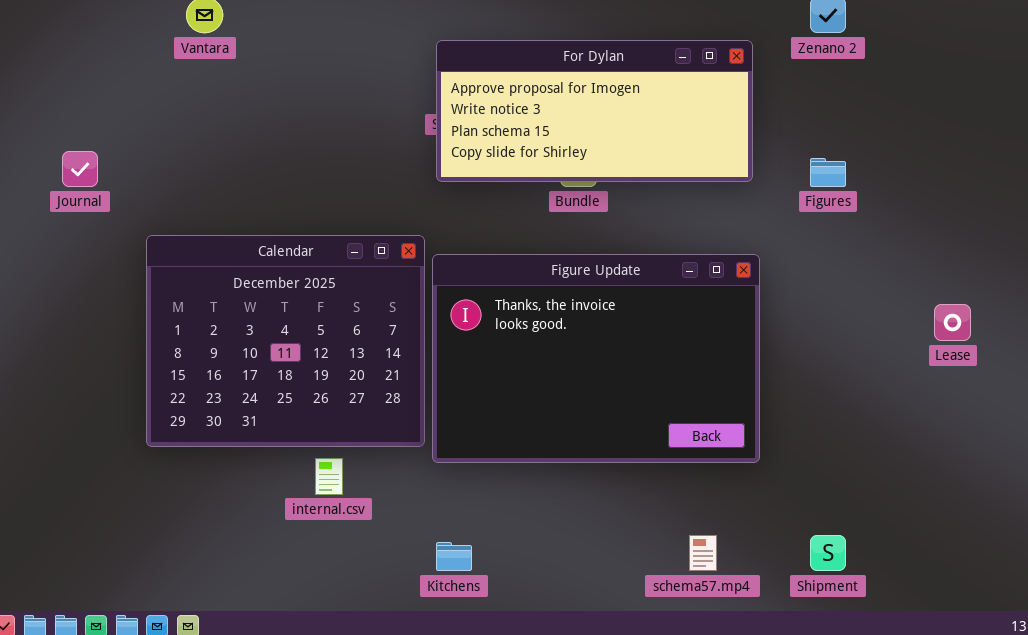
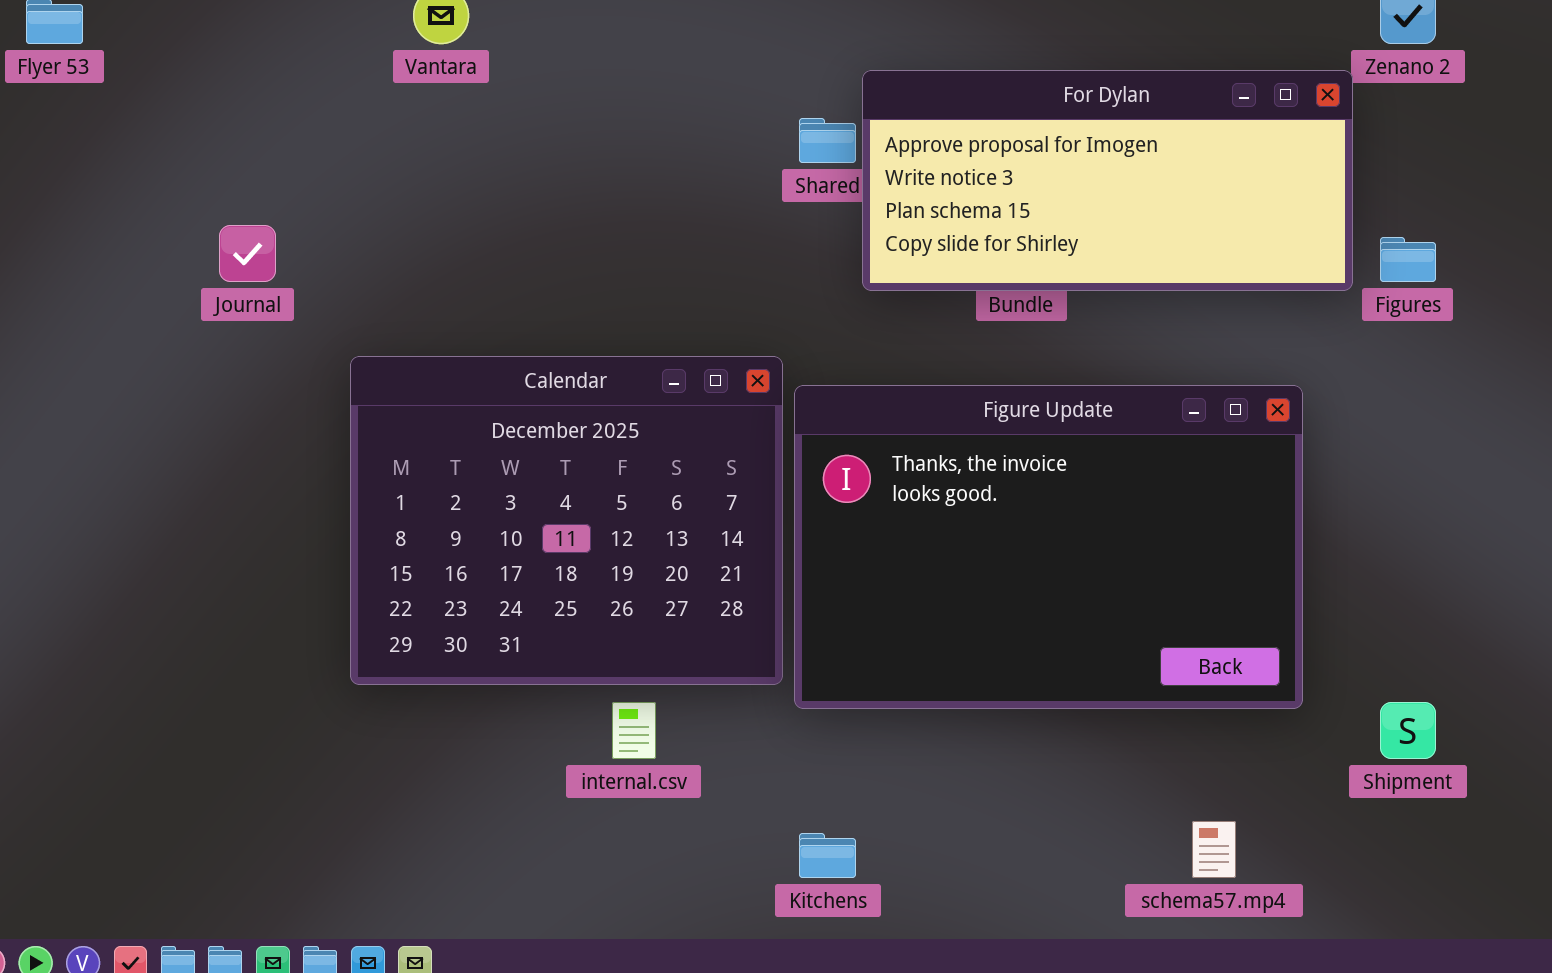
For Dylan: [436,40,753,182] -> [862,70,1353,291], moved
Shipment: [810,535,846,571] -> [1380,702,1436,759], moved

